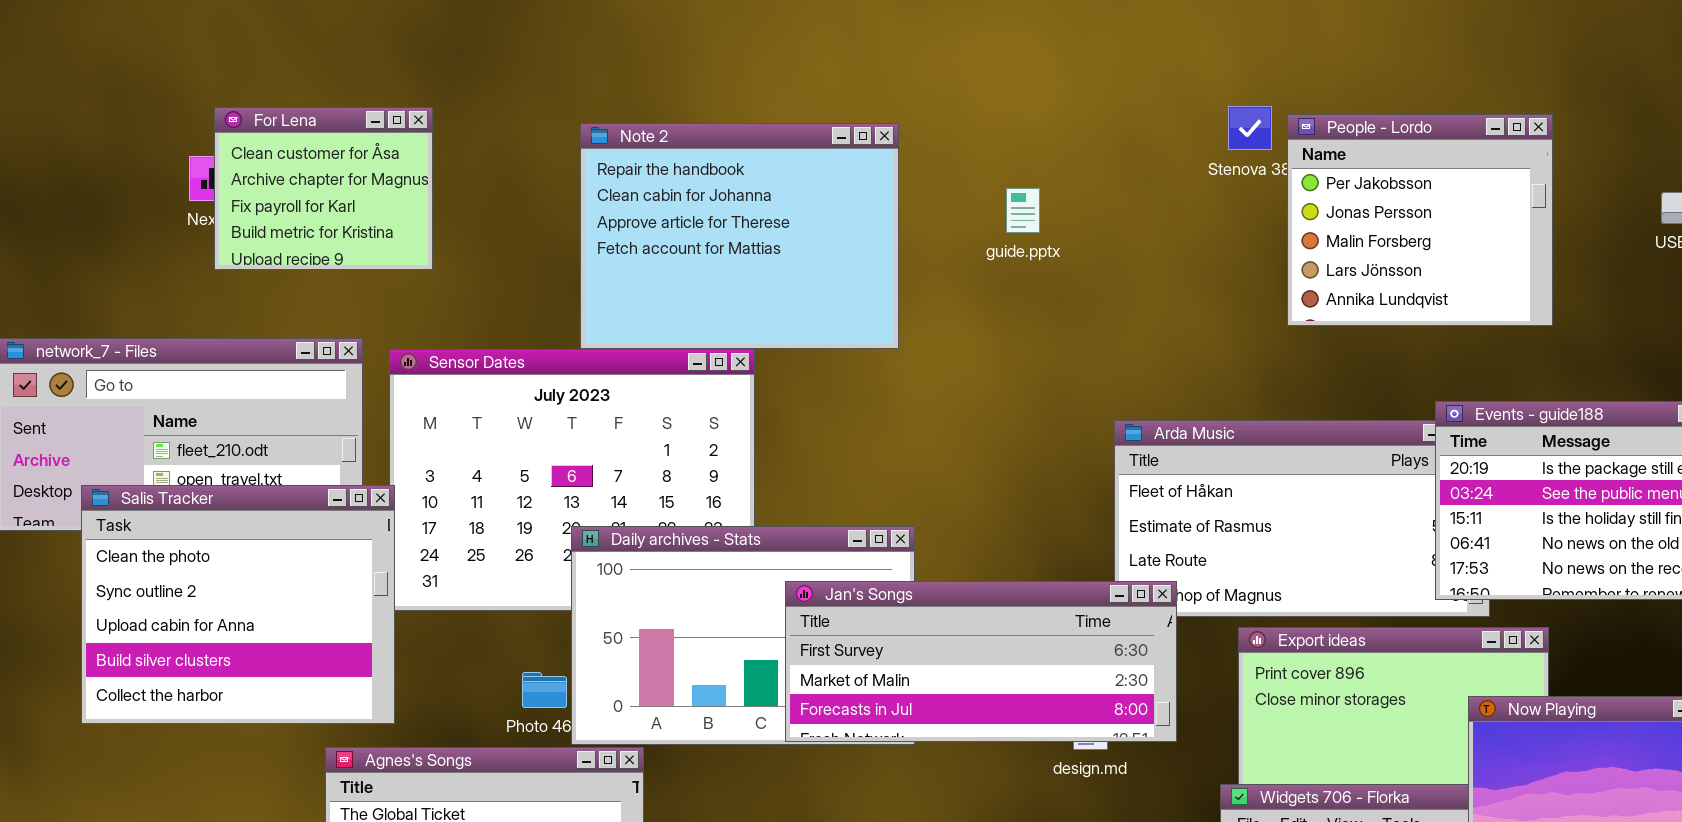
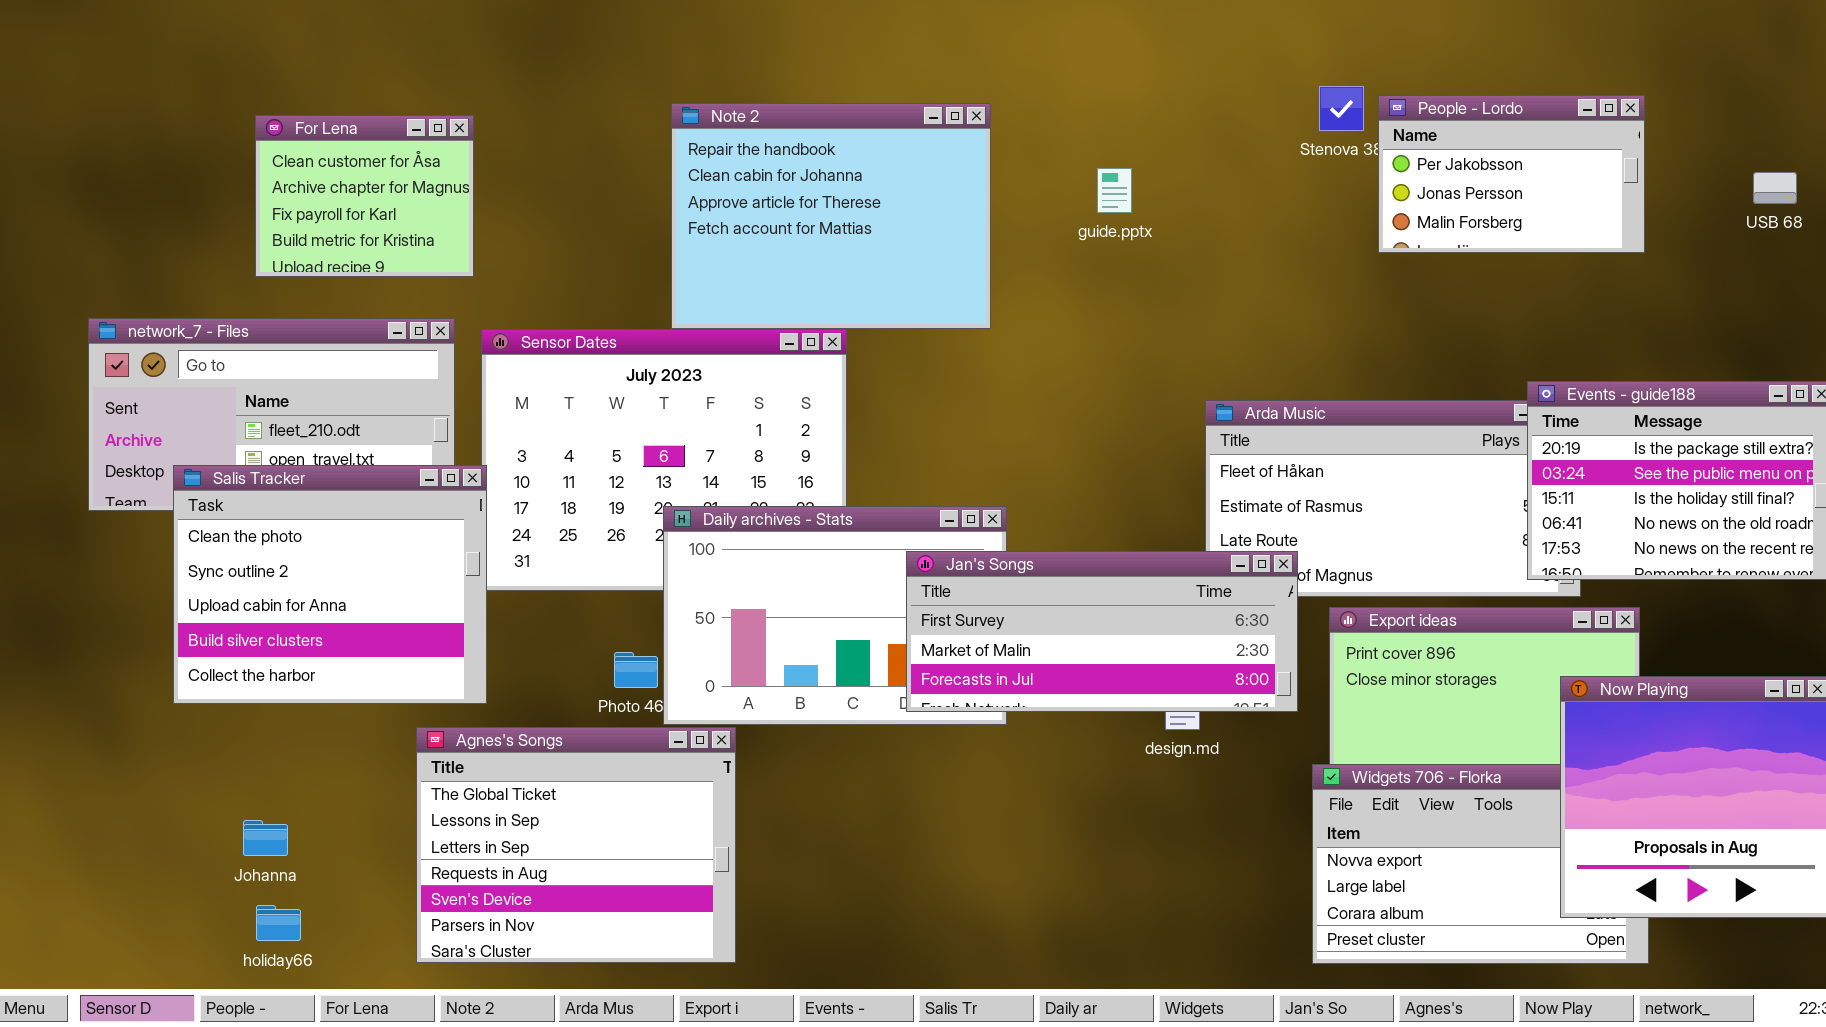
For Lena: [214,107,433,270] -> [255,115,474,277], moved
People - Lordo: [1287,114,1553,326] -> [1378,95,1645,253], resized
Jan's Songs: [785,581,1177,742] -> [906,551,1298,712], moved

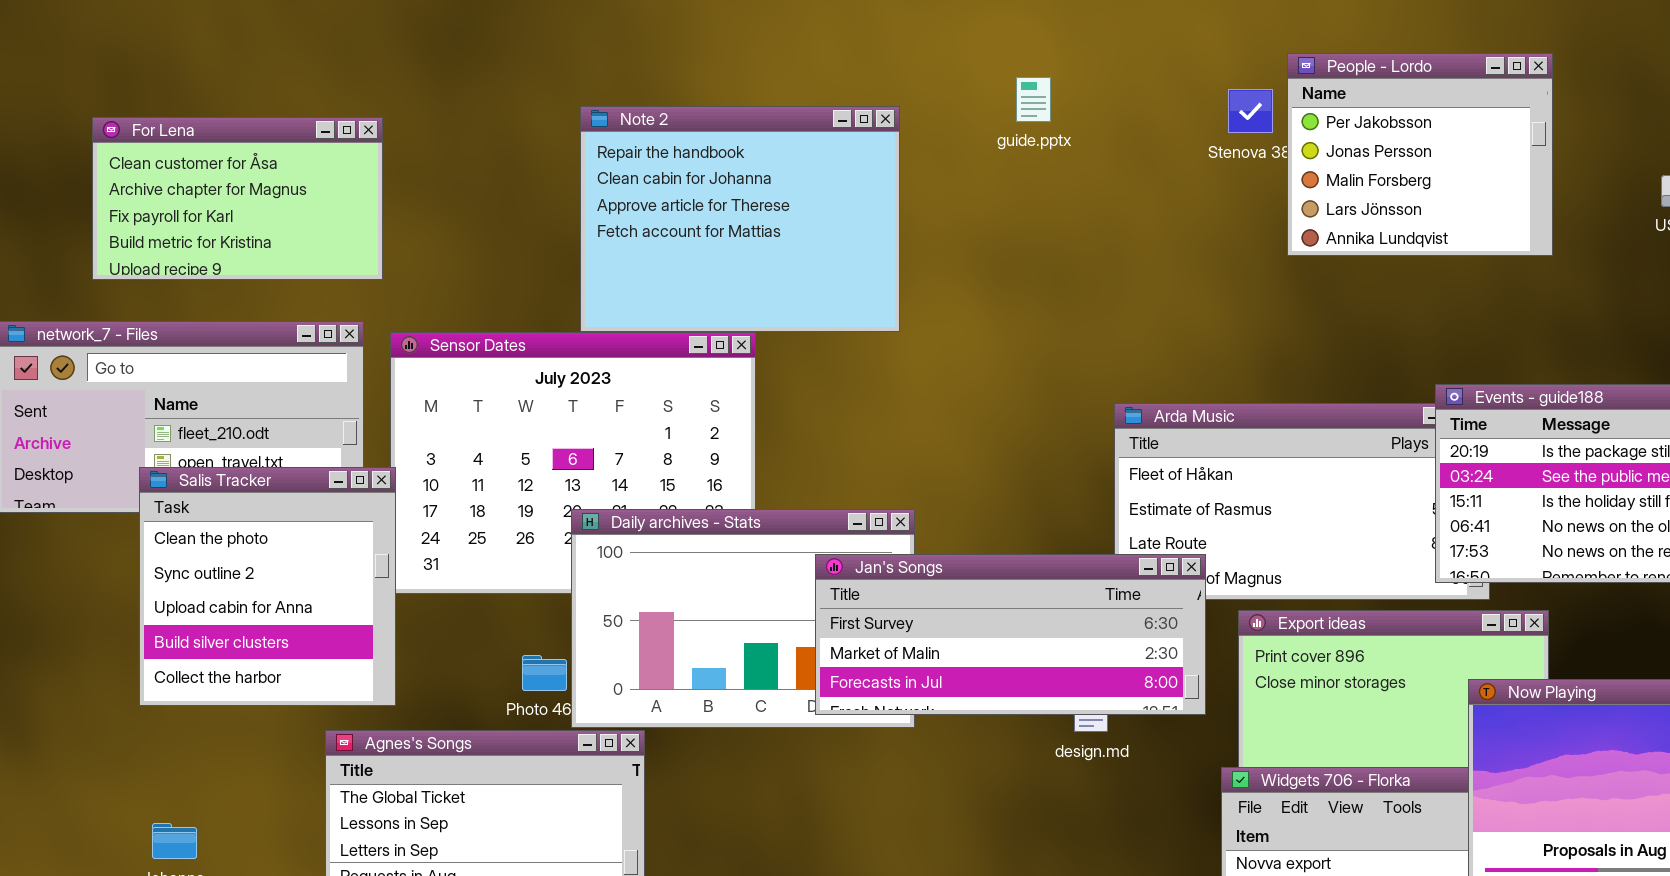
People - Lordo: [1378,95,1645,253] -> [1287,53,1553,256], resized
For Lena: [255,115,474,277] -> [92,117,383,280], resized
guide.pptx: [1097,168,1132,213] -> [1016,77,1051,122], moved
Salis Tracker: [173,465,487,704] -> [139,467,396,706], resized

